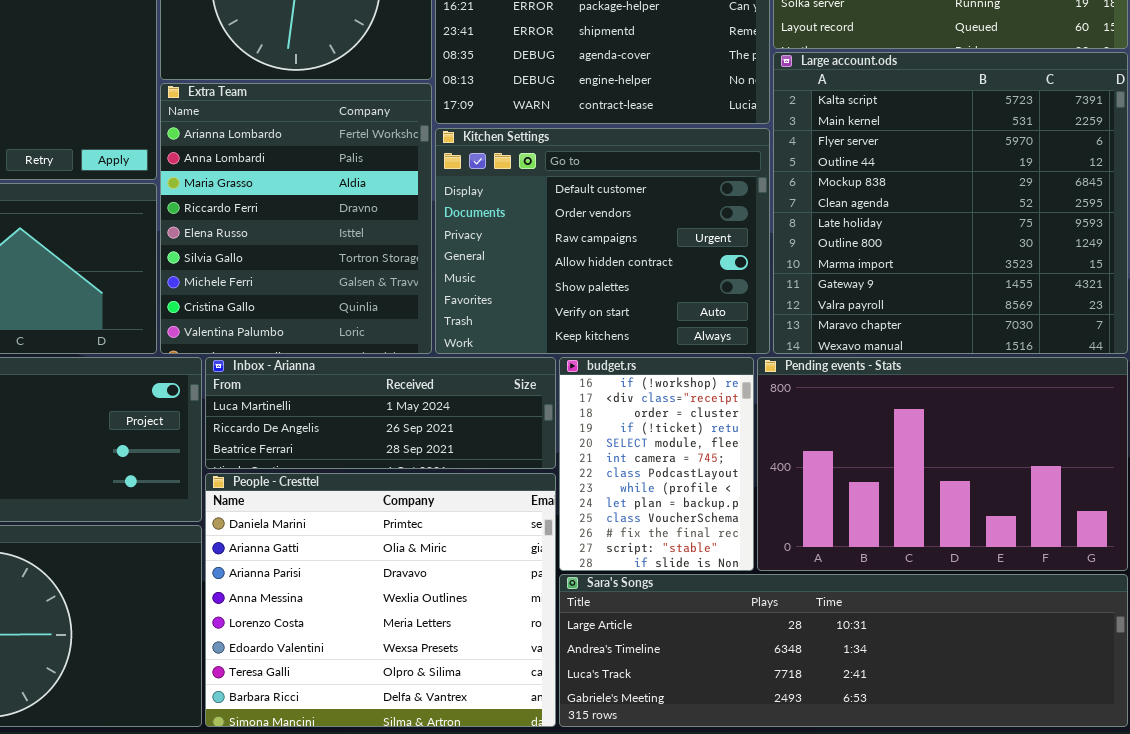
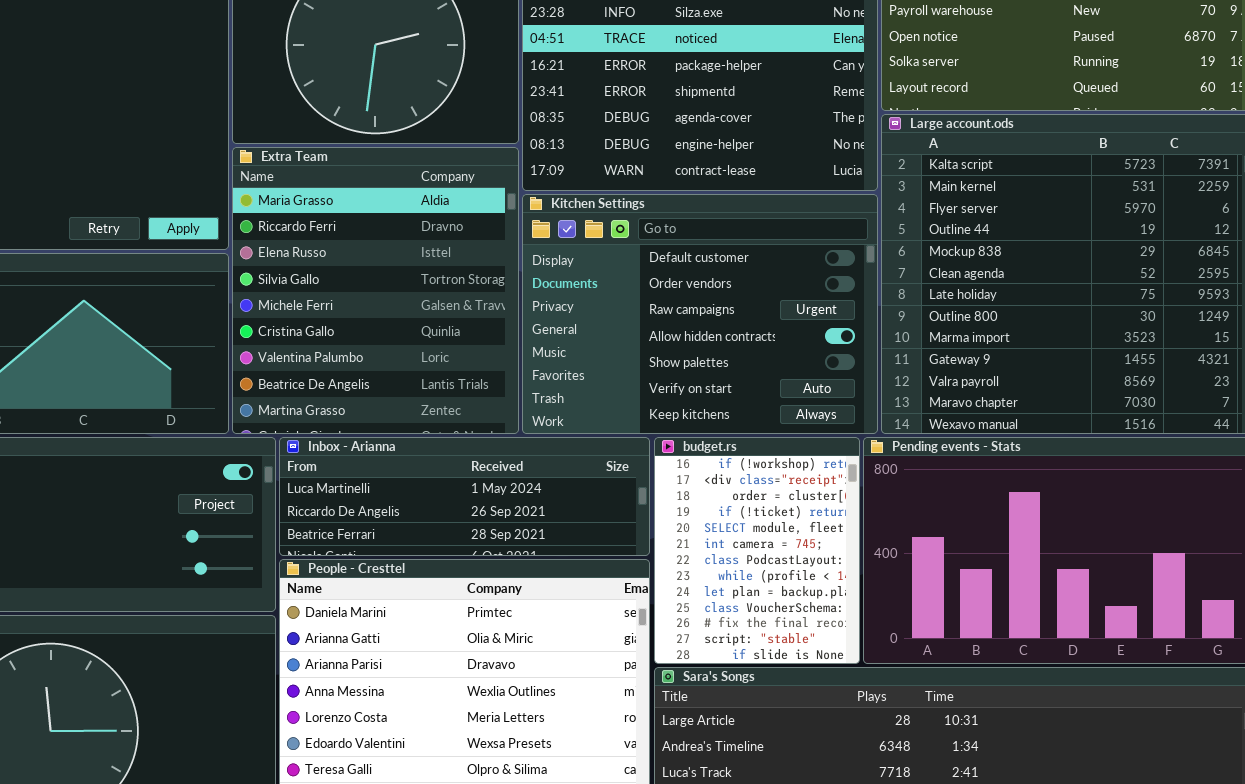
Extra Team: [160,83,432,354] -> [232,147,519,434], scrolled down 2 rows

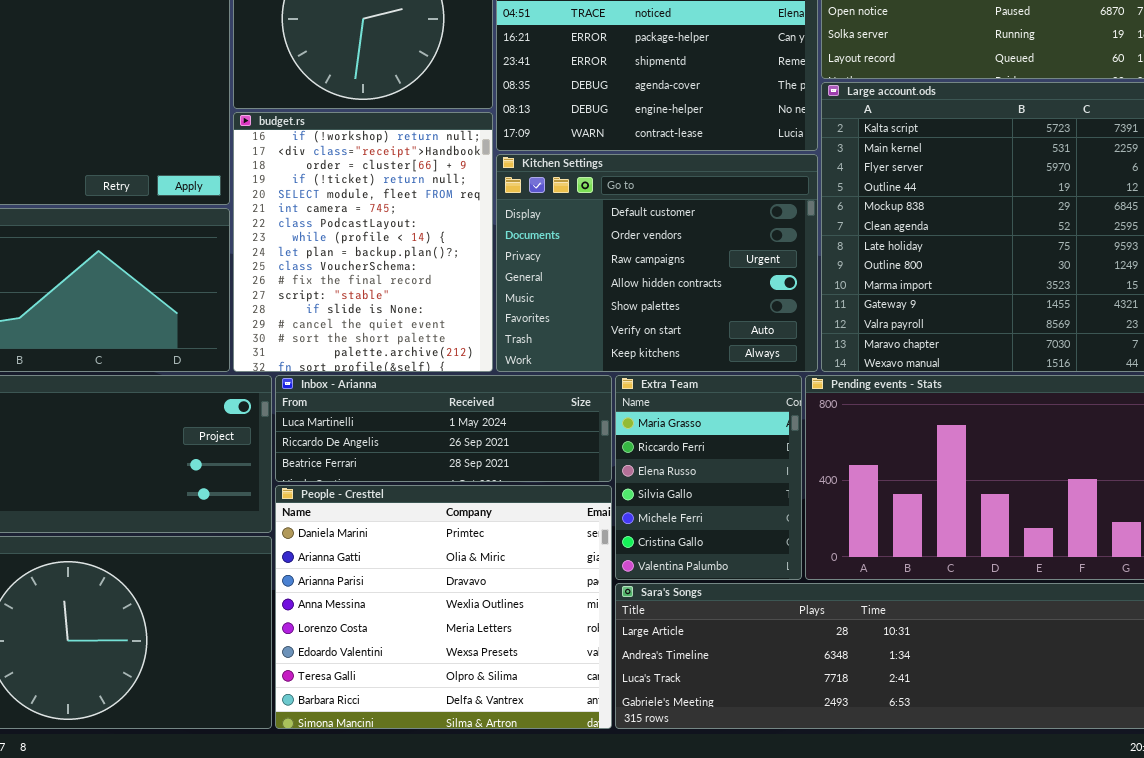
Extra Team: [232,147,519,434] -> [615,375,802,580], moved, resized
budget.rs: [654,437,860,664] -> [233,112,493,372], moved, resized

